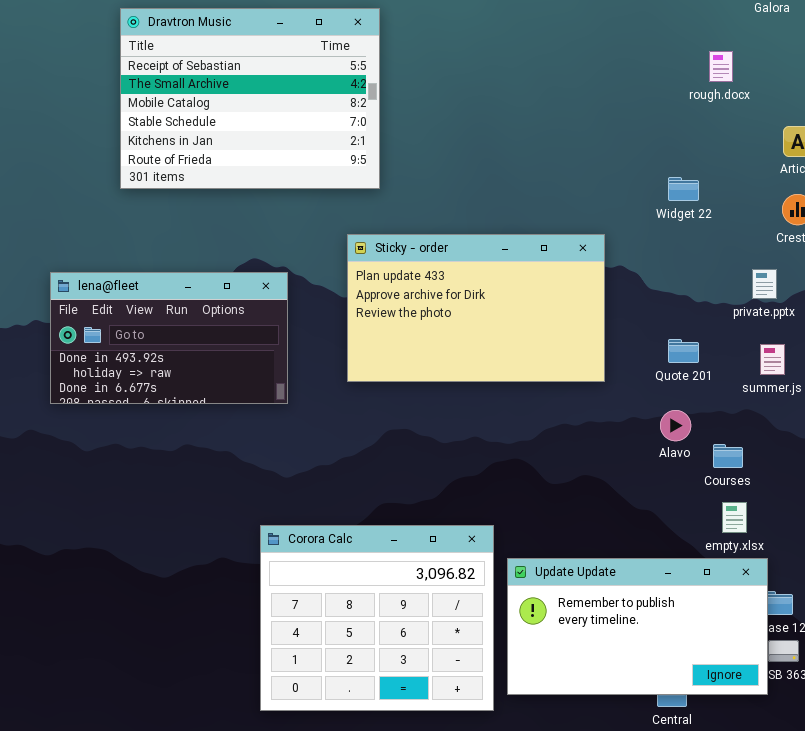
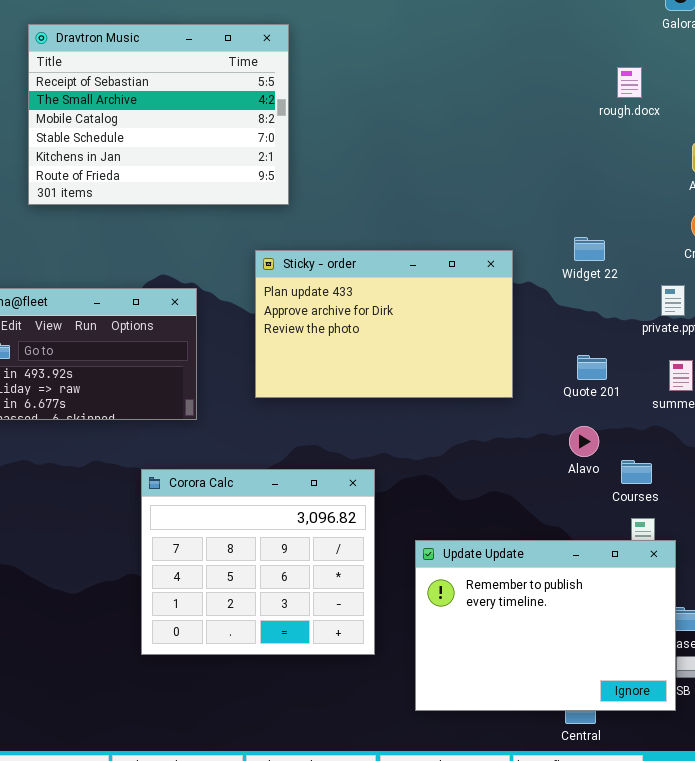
Widget 22: [668,177,699,201] -> [574,237,605,261], moved
Corora Calc: [260,525,494,711] -> [141,469,375,655], moved
Update Update: [507,558,768,695] -> [415,540,676,711], resized

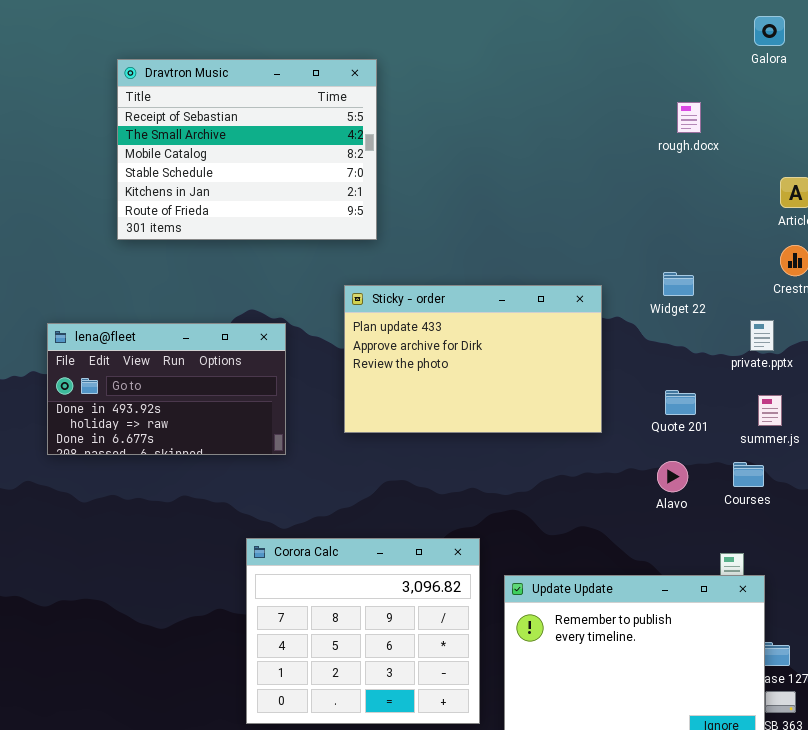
rough.docx: [617,67,642,98] -> [677,102,701,133], moved
Courses: [621,460,652,484] -> [733,462,764,487], moved
Corora Calc: [141,469,375,655] -> [246,538,480,724], moved

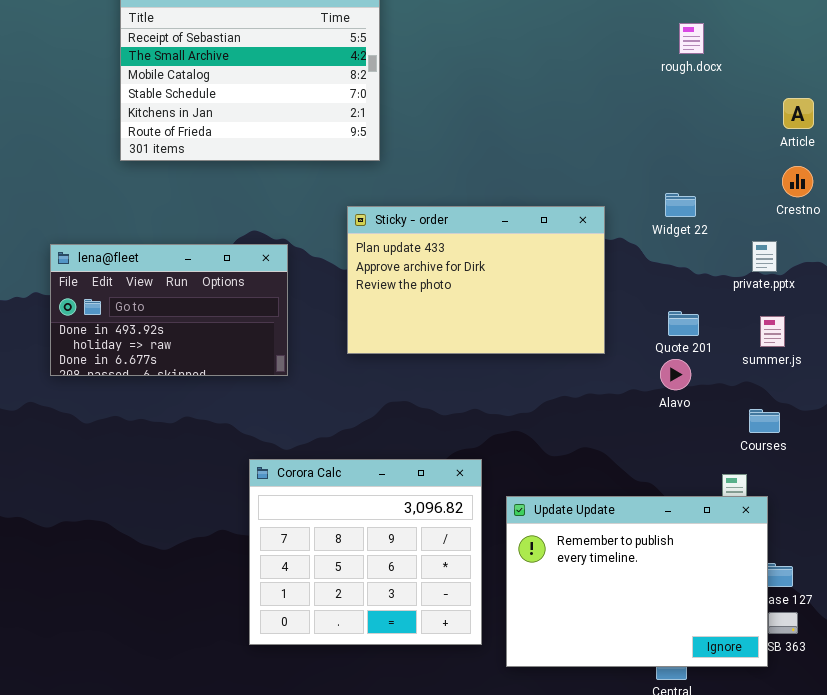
Alavo: [657,461,688,492] -> [660,359,691,390], moved
Courses: [733,462,764,487] -> [749,409,780,433], moved

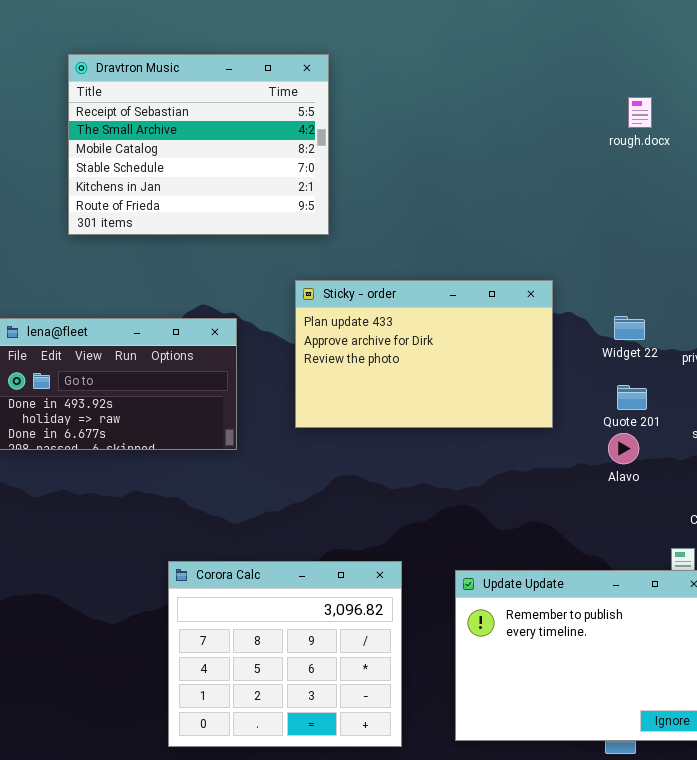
Widget 22: [665,193,696,217] -> [614,316,645,340], moved
Corora Calc: [249,459,482,645] -> [168,561,402,747], moved

